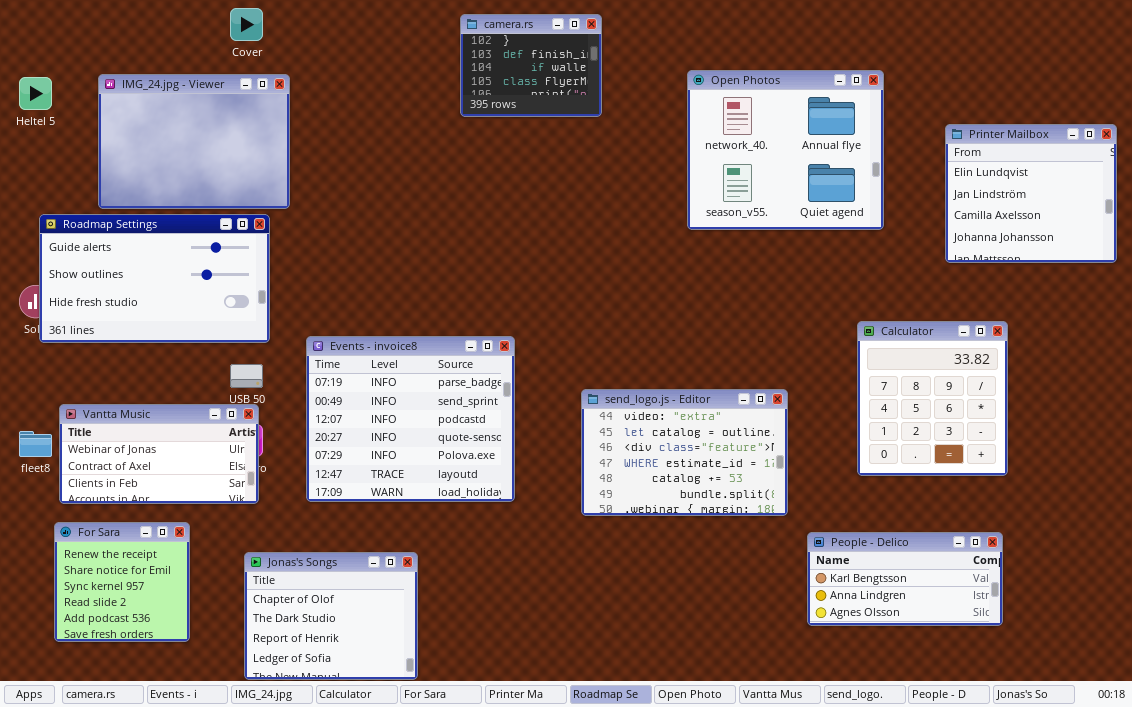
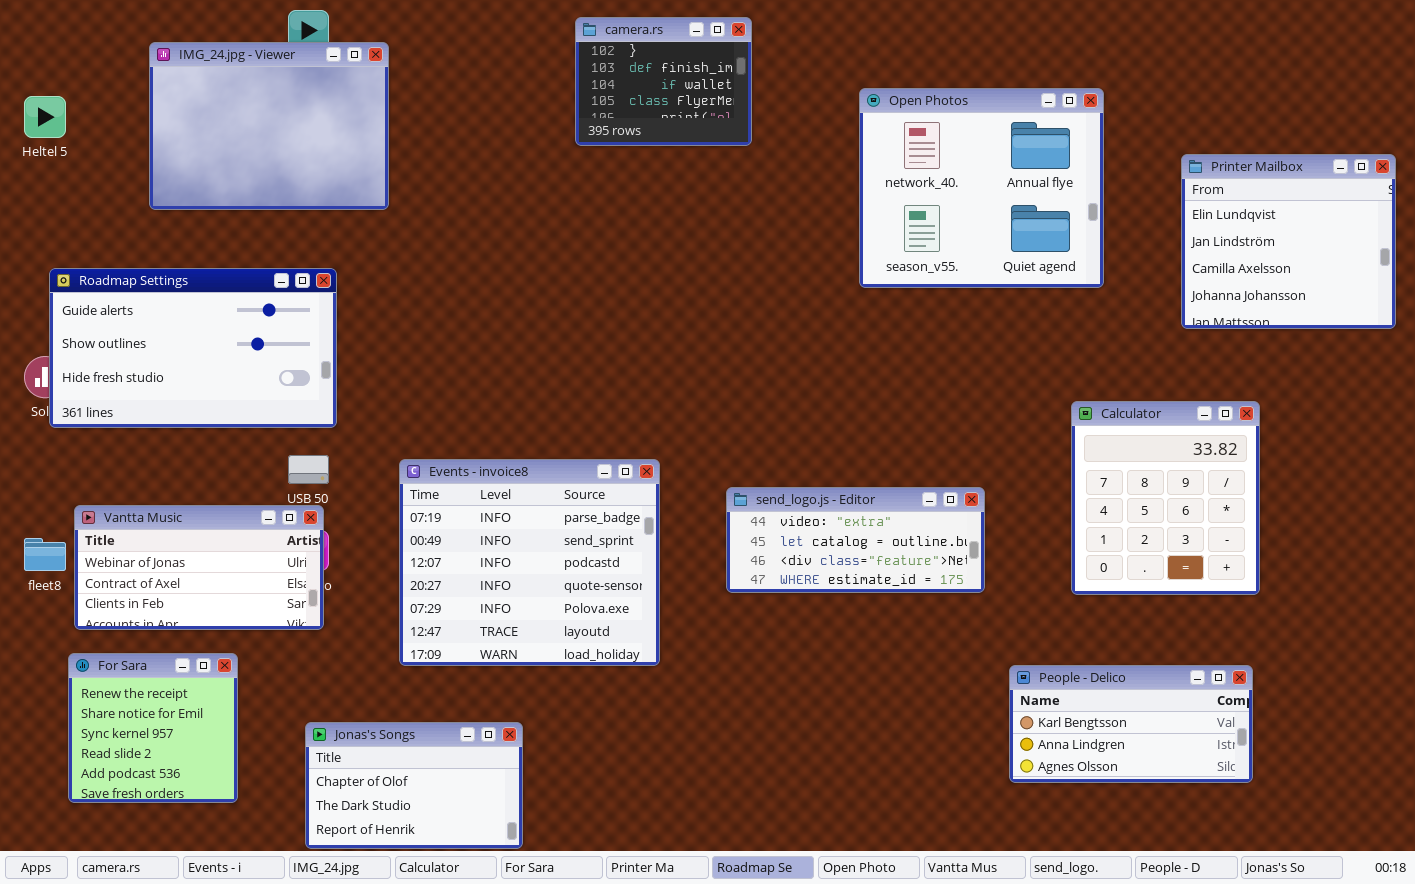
IMG_24.jpg - Viewer: [98,74,290,209] -> [149,42,389,210], moved
Events - invoice8: [306,336,515,502] -> [399,459,660,666], moved
send_logo.js - Editor: [581,389,788,516] -> [726,487,985,593], resized
Jonas's Songs: [244,552,418,680] -> [305,722,523,849], resized

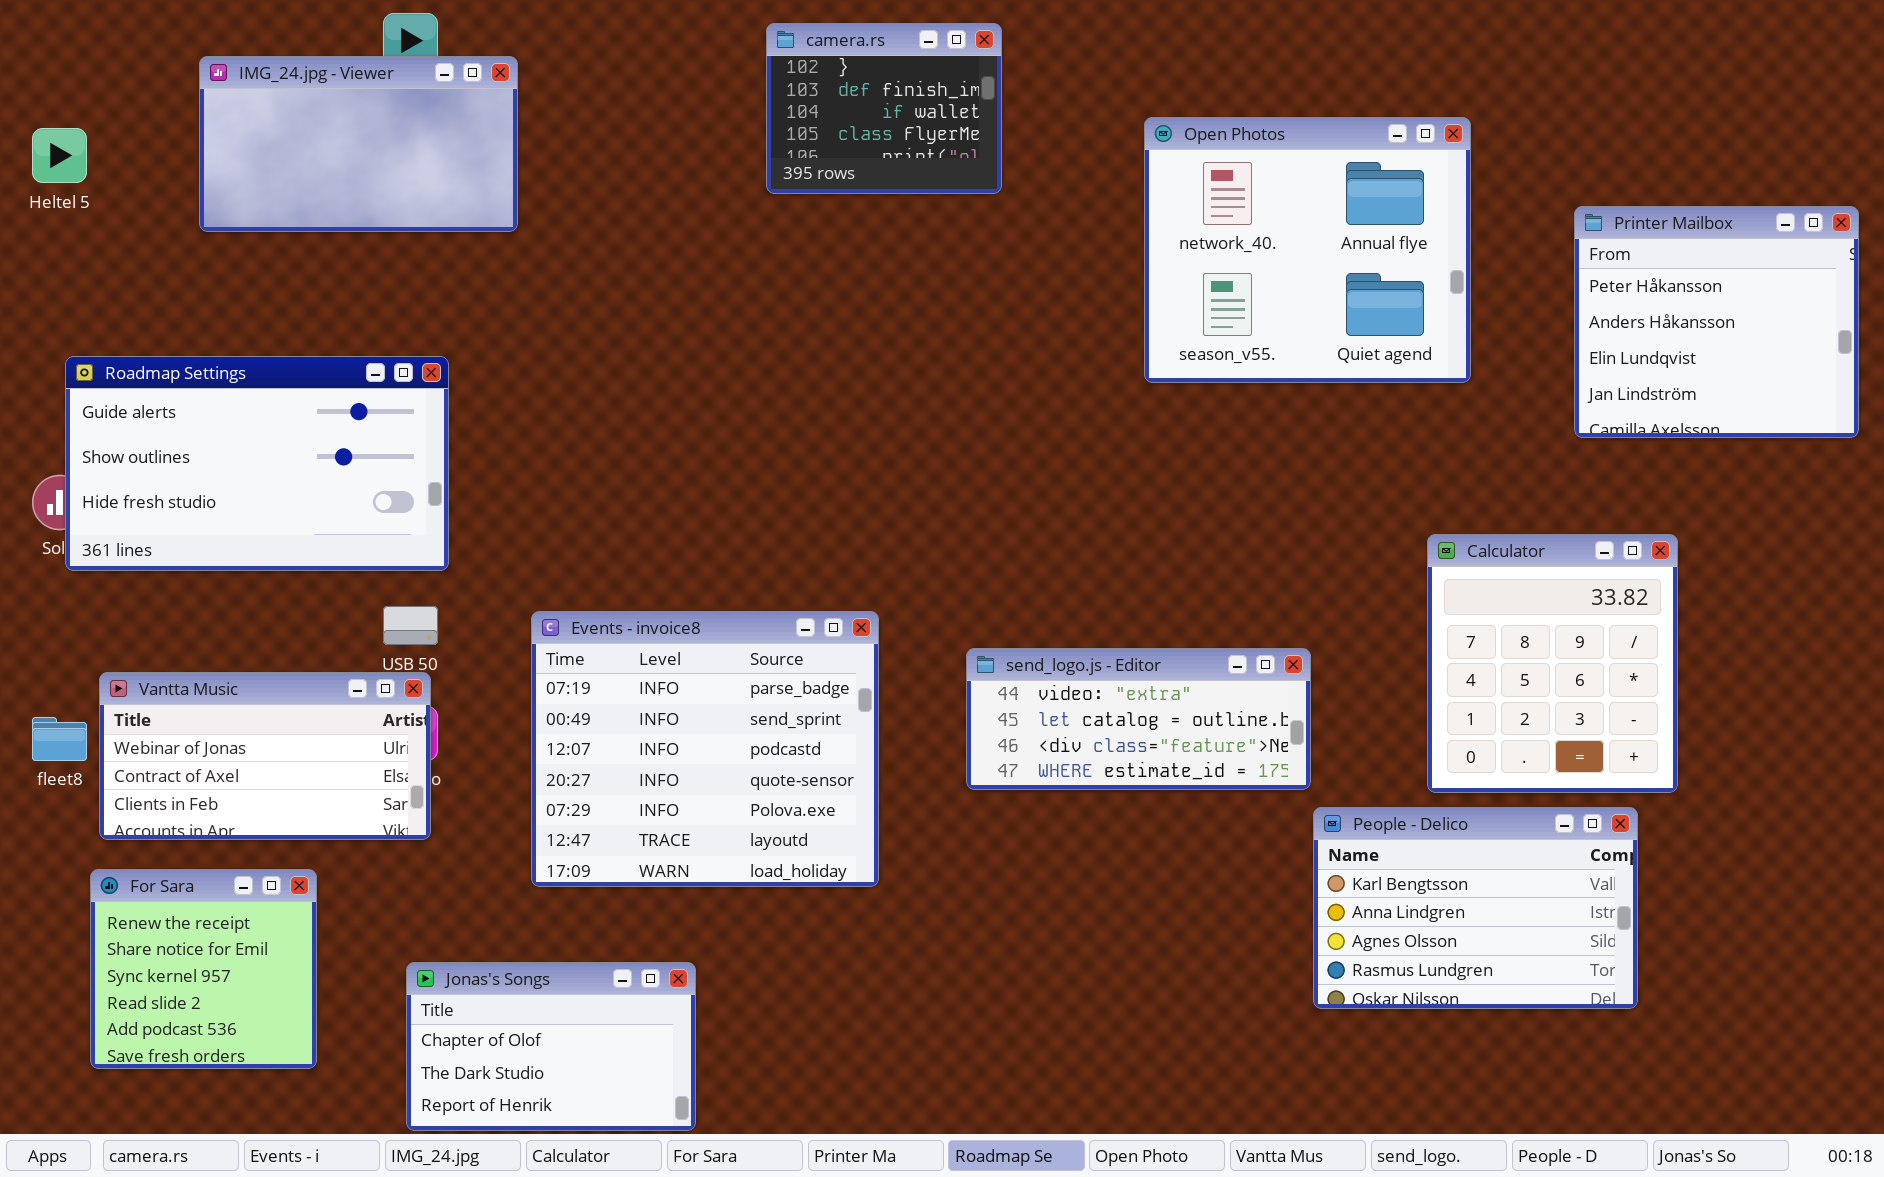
IMG_24.jpg - Viewer: [149,42,389,210] -> [199,56,518,232], resized
Printer Mailbox: [1181,154,1396,329] -> [1574,206,1859,438], scrolled up 2 rows
People - Delico: [1009,665,1253,783] -> [1313,807,1638,1009], moved, resized

